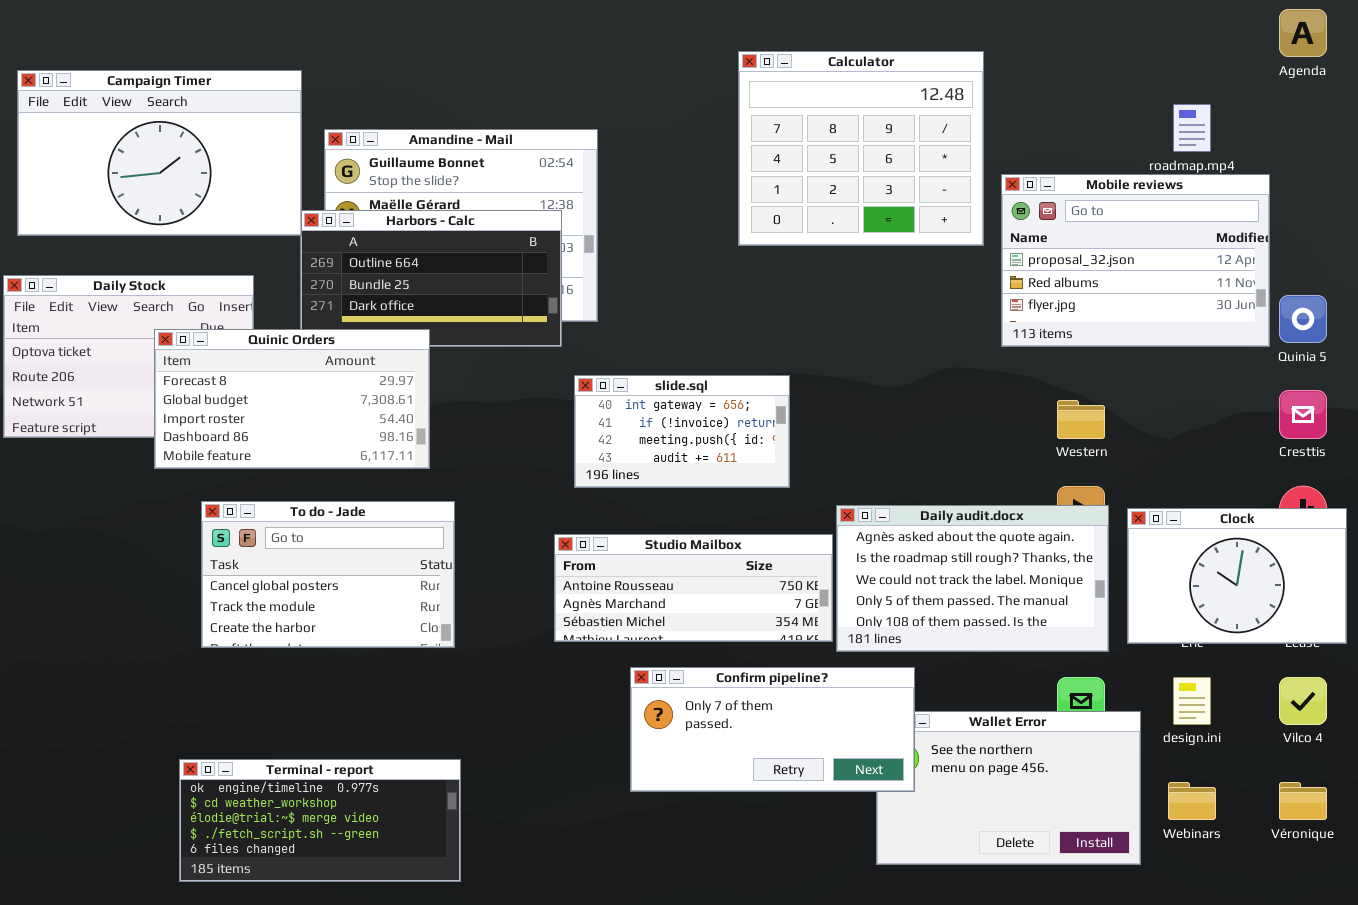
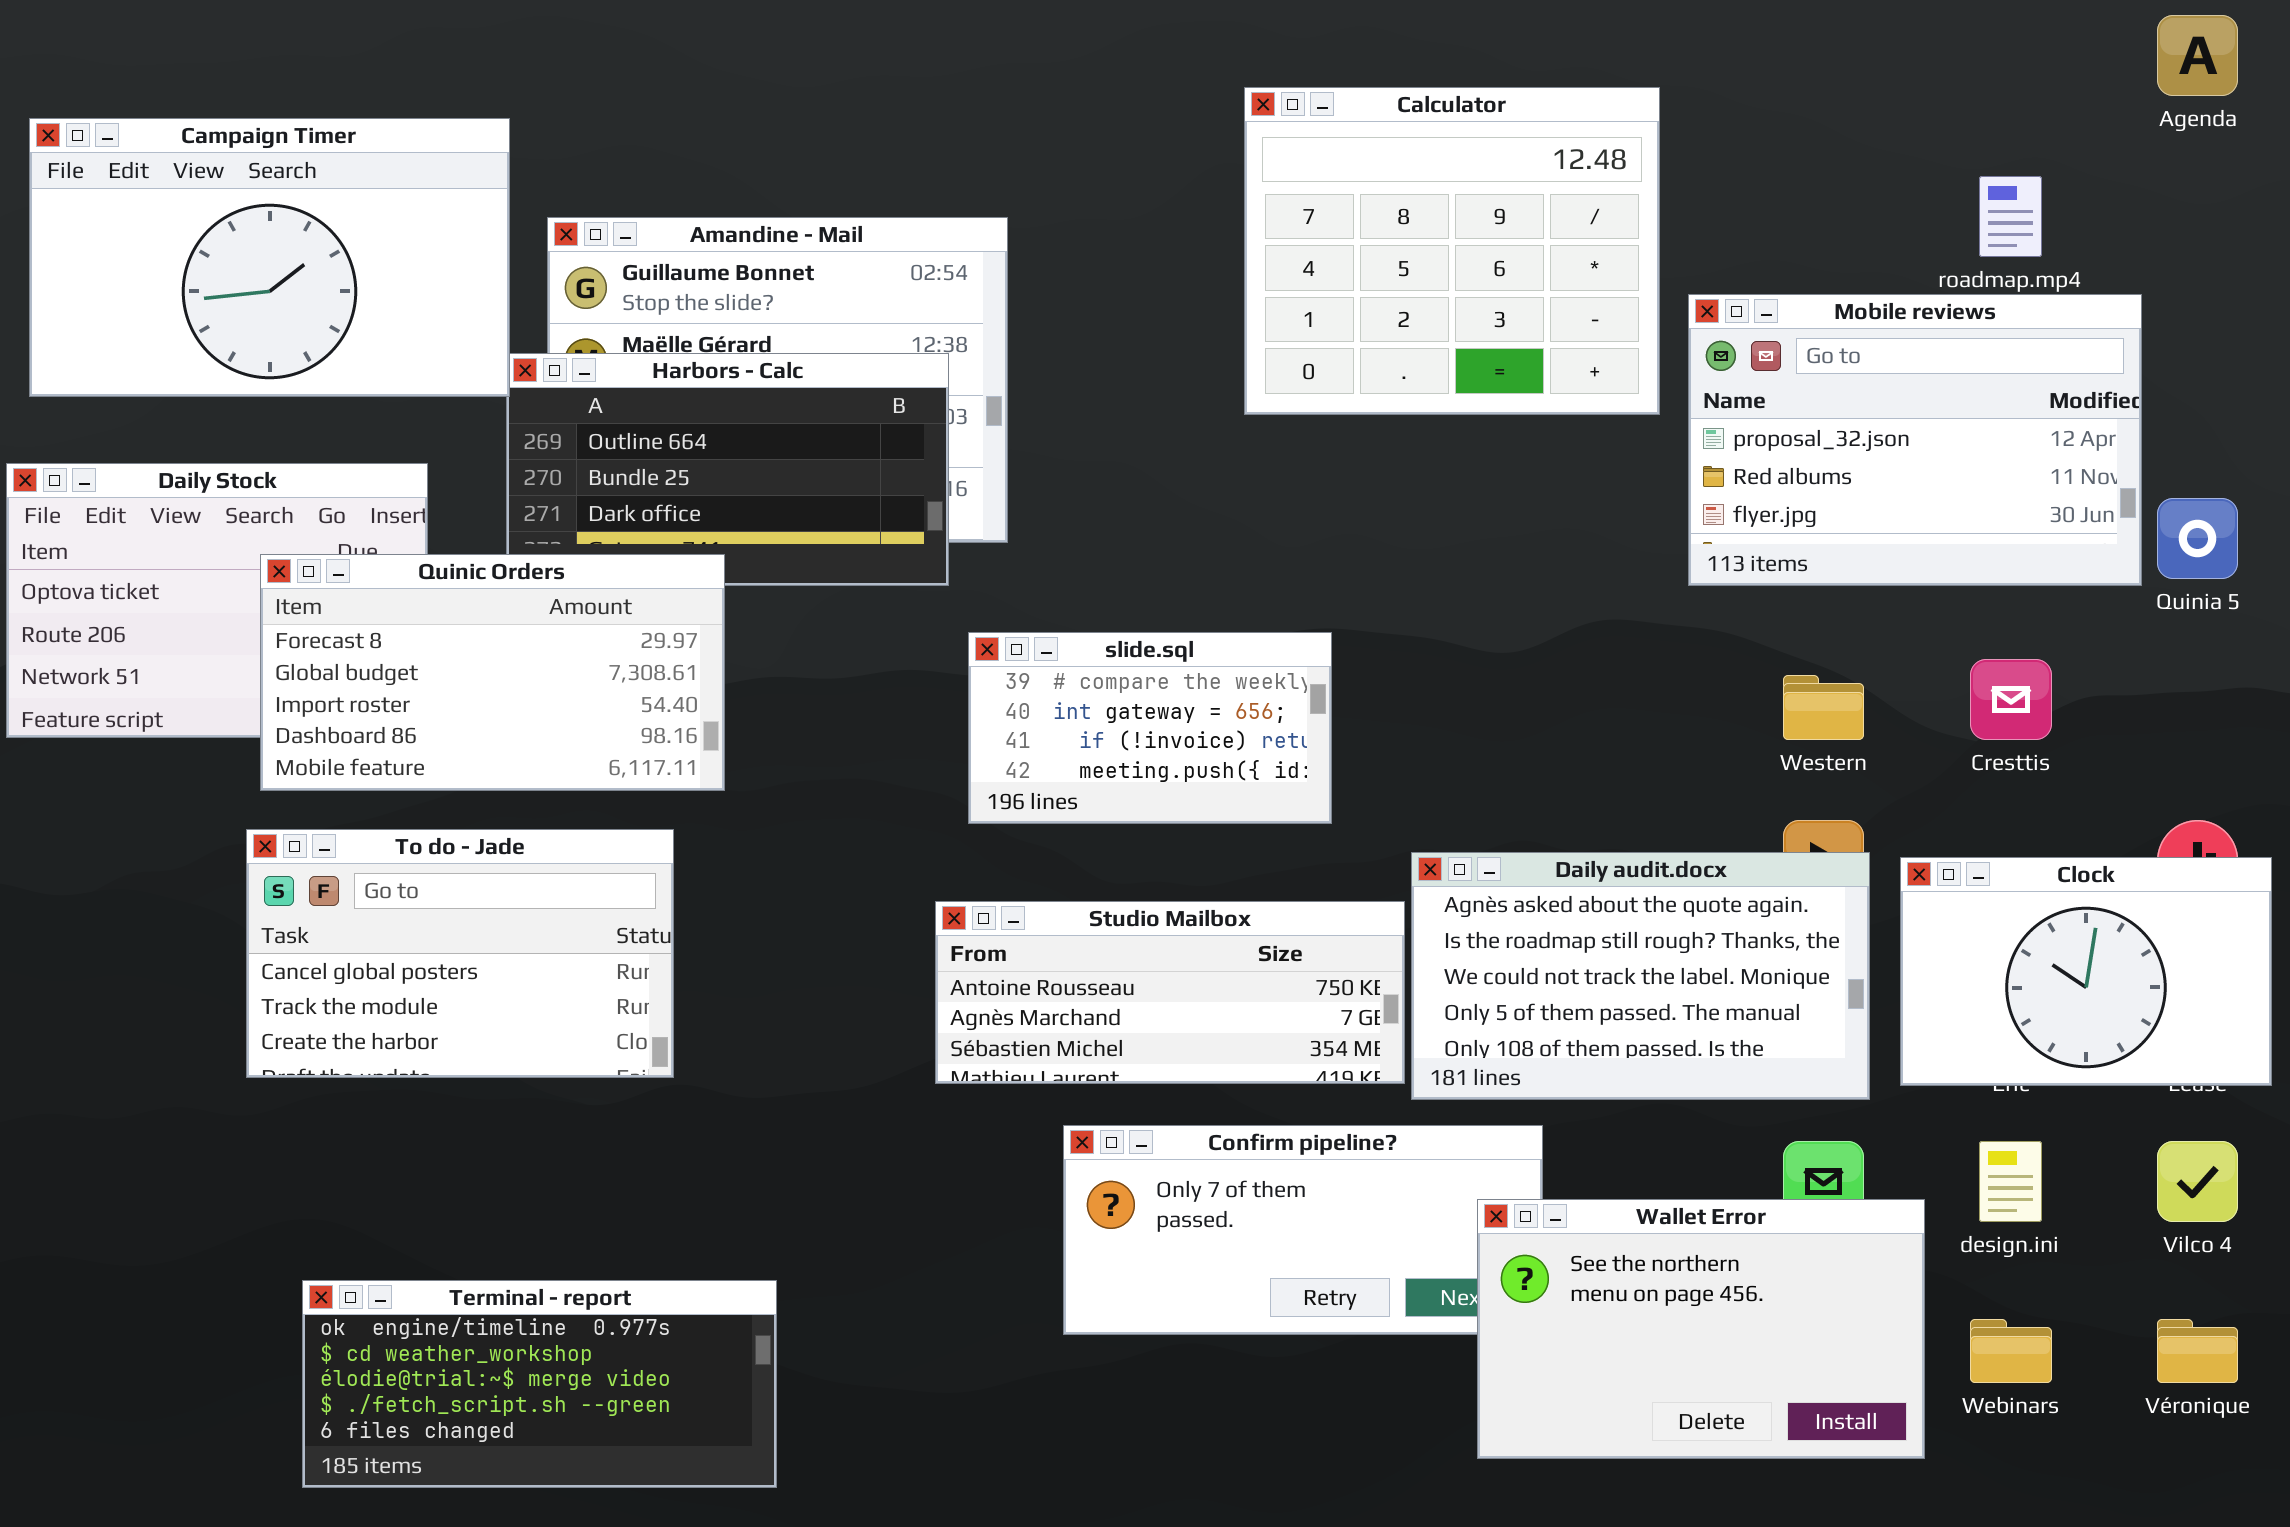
slide.sql: [574,375,790,488] -> [968,632,1332,824], scrolled up 1 row
Cresttis: [1279,390,1327,439] -> [1970,659,2052,740], moved
To do - Jade: [201,501,455,648] -> [246,829,674,1078], moved
Wallet Error: [876,711,1141,865] -> [1477,1199,1925,1459], raised

